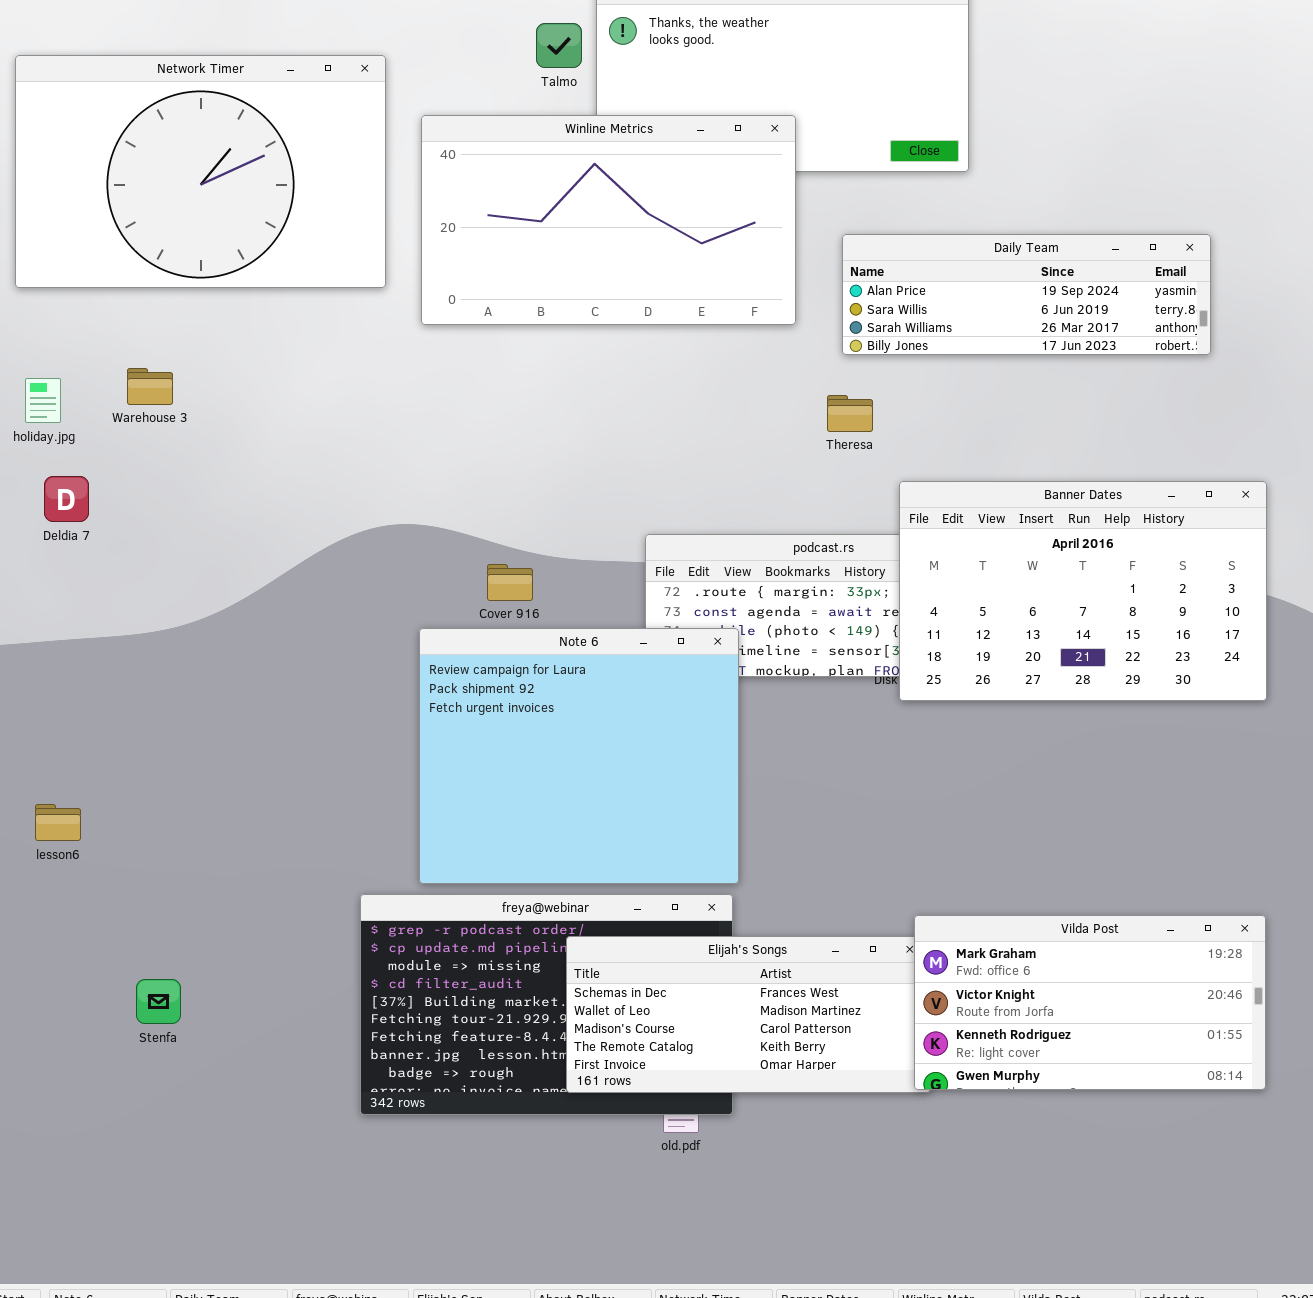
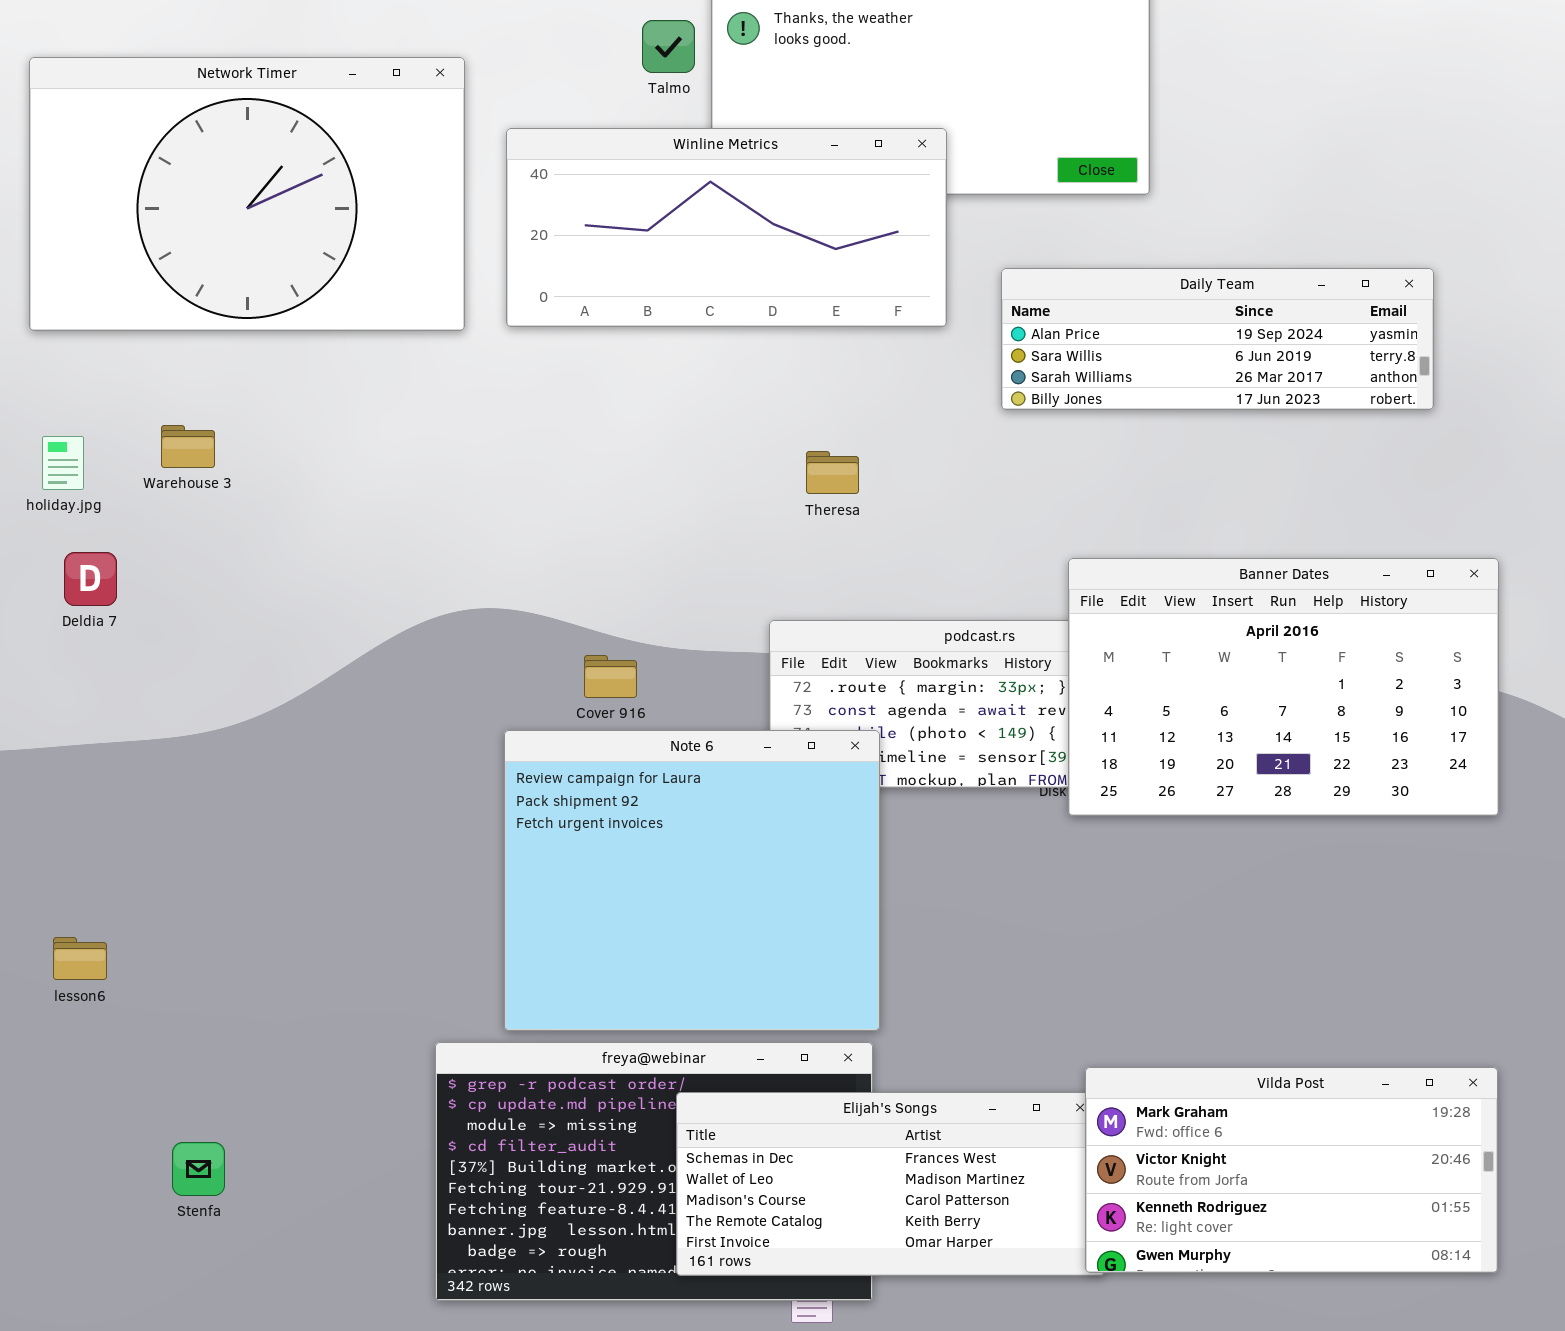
Winline Metrics: [421,115,796,325] -> [506,128,947,327], resized
Theresa: [827,395,873,432] -> [806,451,859,494], moved

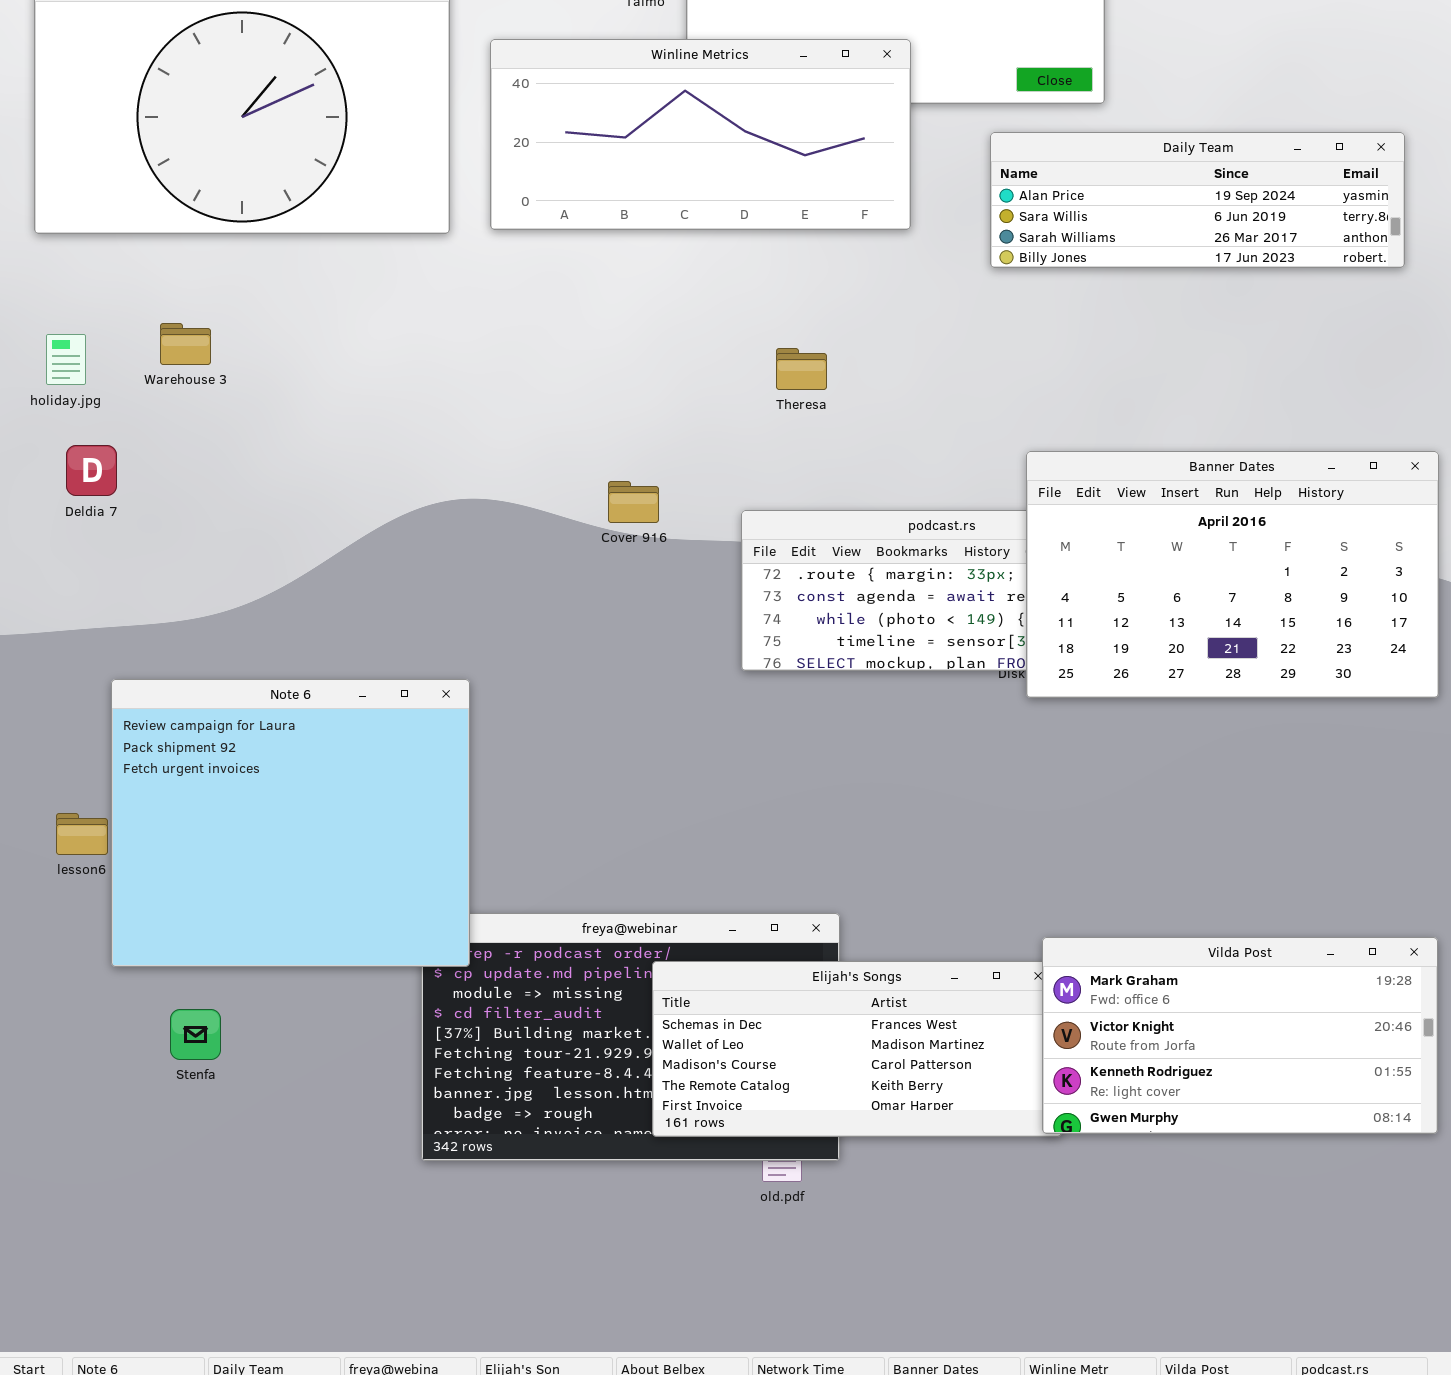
Daily Team: [1001,268,1434,410] -> [990,132,1405,268], moved
Cover 916: [584,655,637,698] -> [608,481,659,523], moved
Note 6: [504,730,880,1031] -> [111,679,470,967], moved

